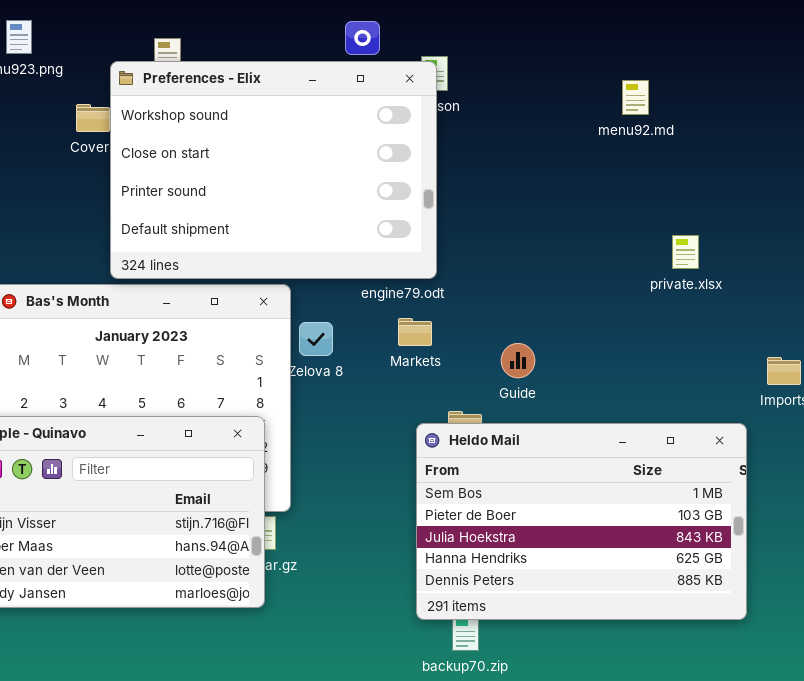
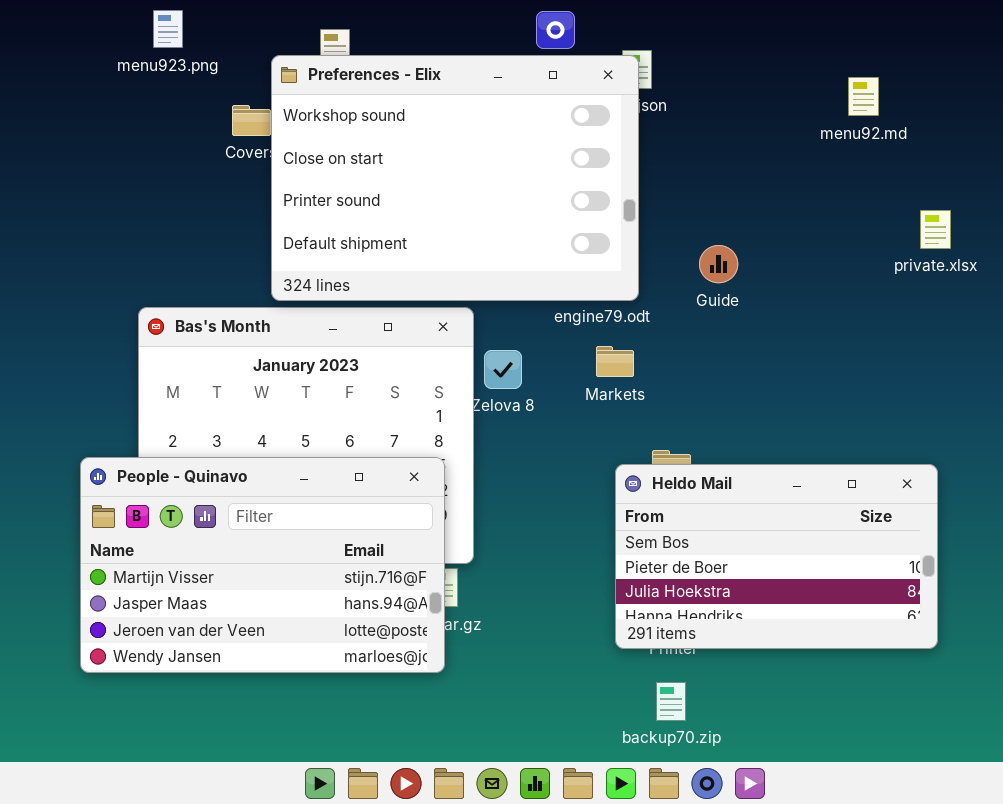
private.xlsx: [672,235,699,269] -> [920,210,951,249], moved
Guide: [501,343,535,378] -> [699,245,738,283], moved
Heldo Mail: [416,423,747,620] -> [615,464,938,649], resized

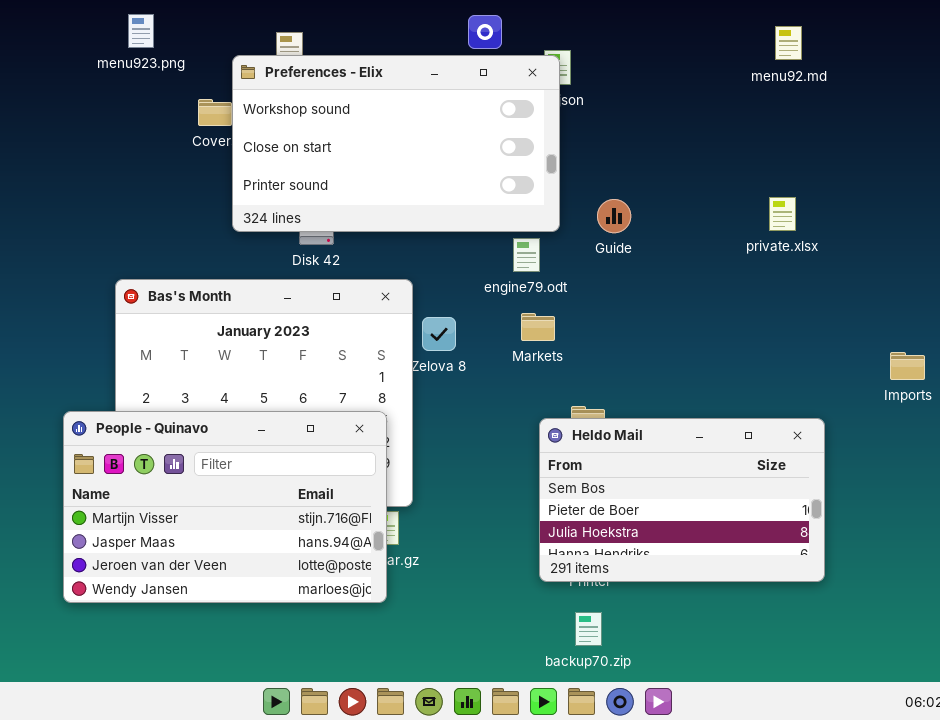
Preferences - Elix: [271,55,639,301] -> [232,55,560,232], resized
menu92.md: [848,77,879,116] -> [775,26,802,60], moved
private.xlsx: [920,210,951,249] -> [769,197,796,231], moved
Guide: [699,245,738,283] -> [597,199,631,233], moved

